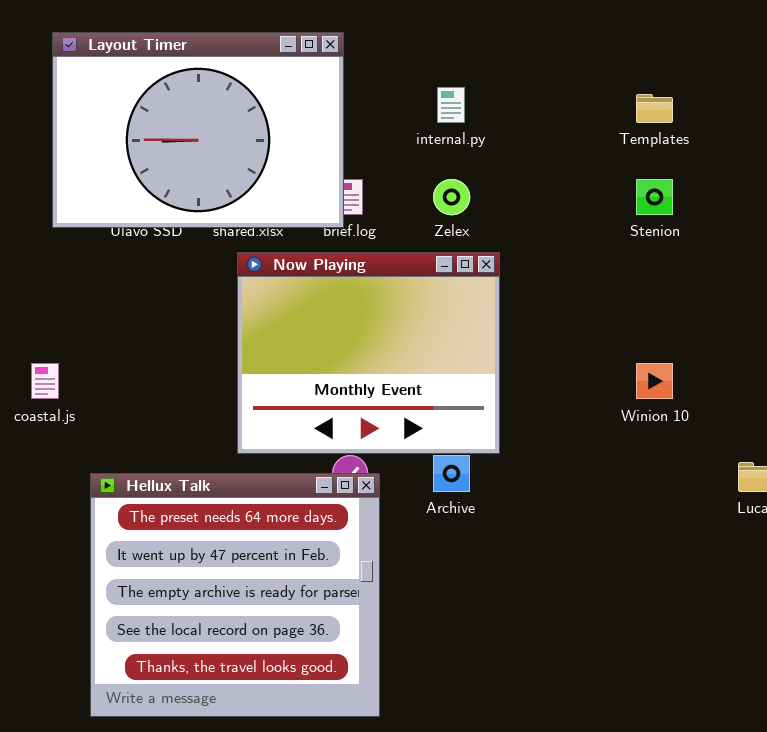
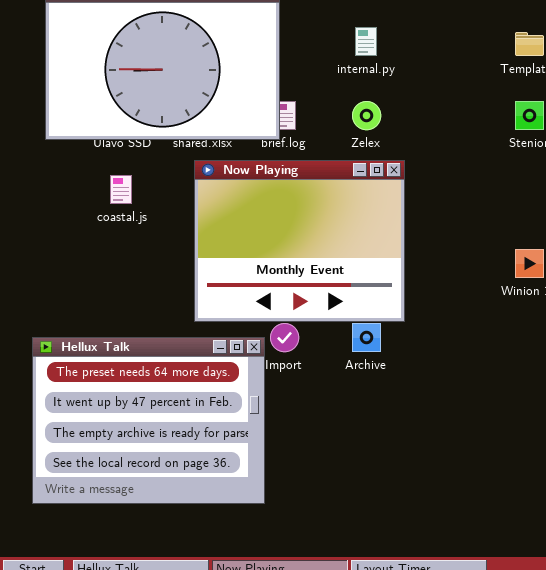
coastal.js: [31,363,59,399] -> [110,175,132,204], moved
Hellux Talk: [90,473,380,717] -> [32,337,265,504], moved, resized

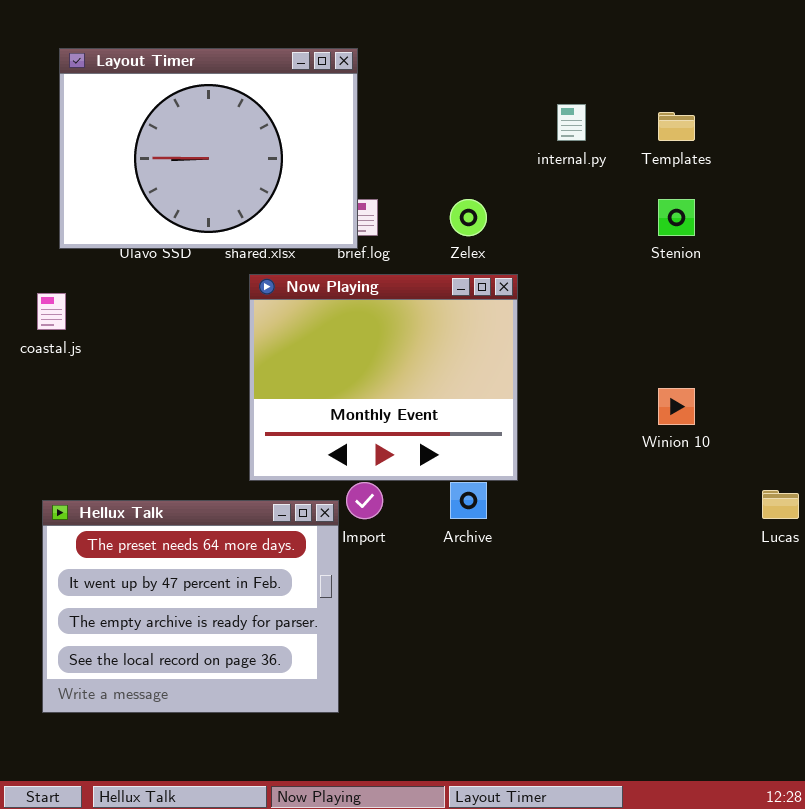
internal.py: [355,27,377,56] -> [557,104,586,141], moved
coastal.js: [110,175,132,204] -> [37,293,66,330], moved

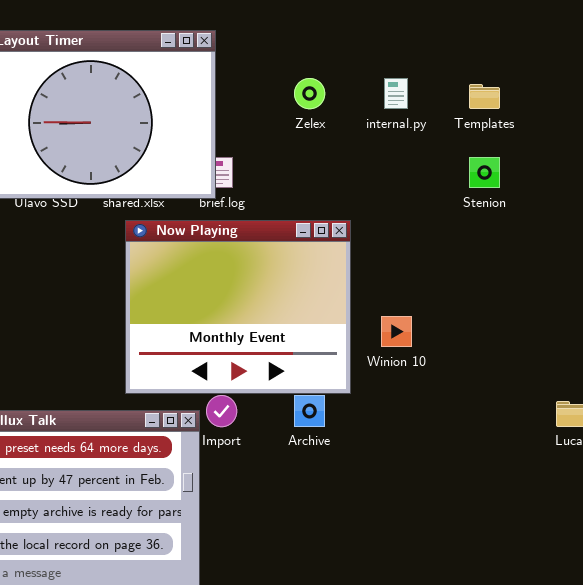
Zelex: [450,199,487,236] -> [294,78,325,109], moved
Winion 10: [658,388,695,425] -> [381,316,412,347], moved

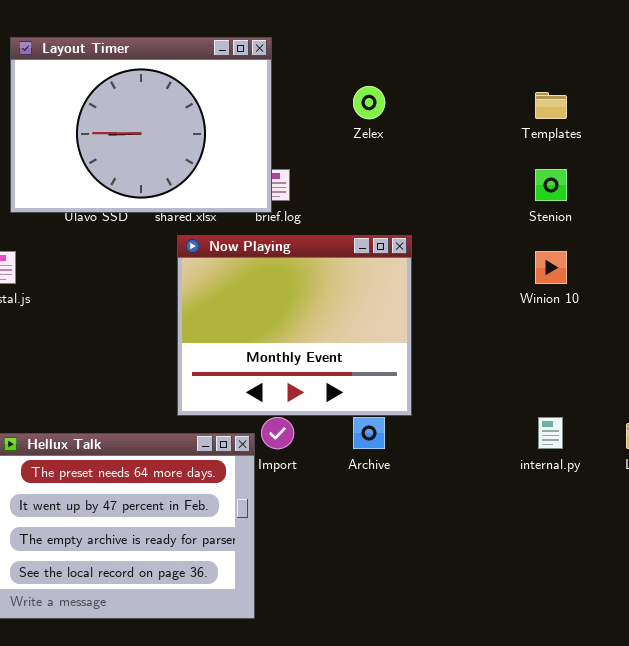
internal.py: [384,78,408,109] -> [538,417,563,449], moved
Winion 10: [381,316,412,347] -> [535,251,567,284], moved

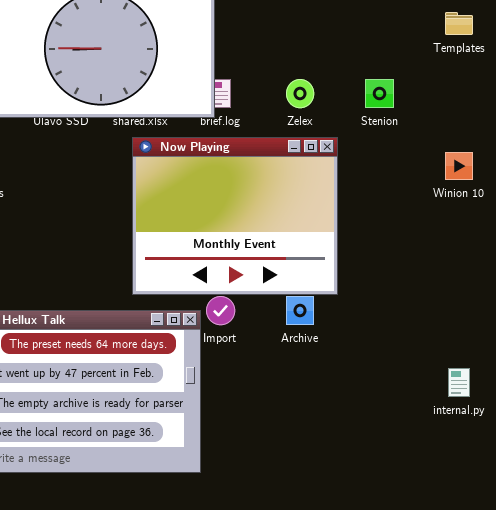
Zelex: [353,86,385,119] -> [286,79,314,108], moved
Stenion: [535,169,567,201] -> [365,79,394,108], moved
internal.py: [538,417,563,449] -> [448,368,470,397], moved

